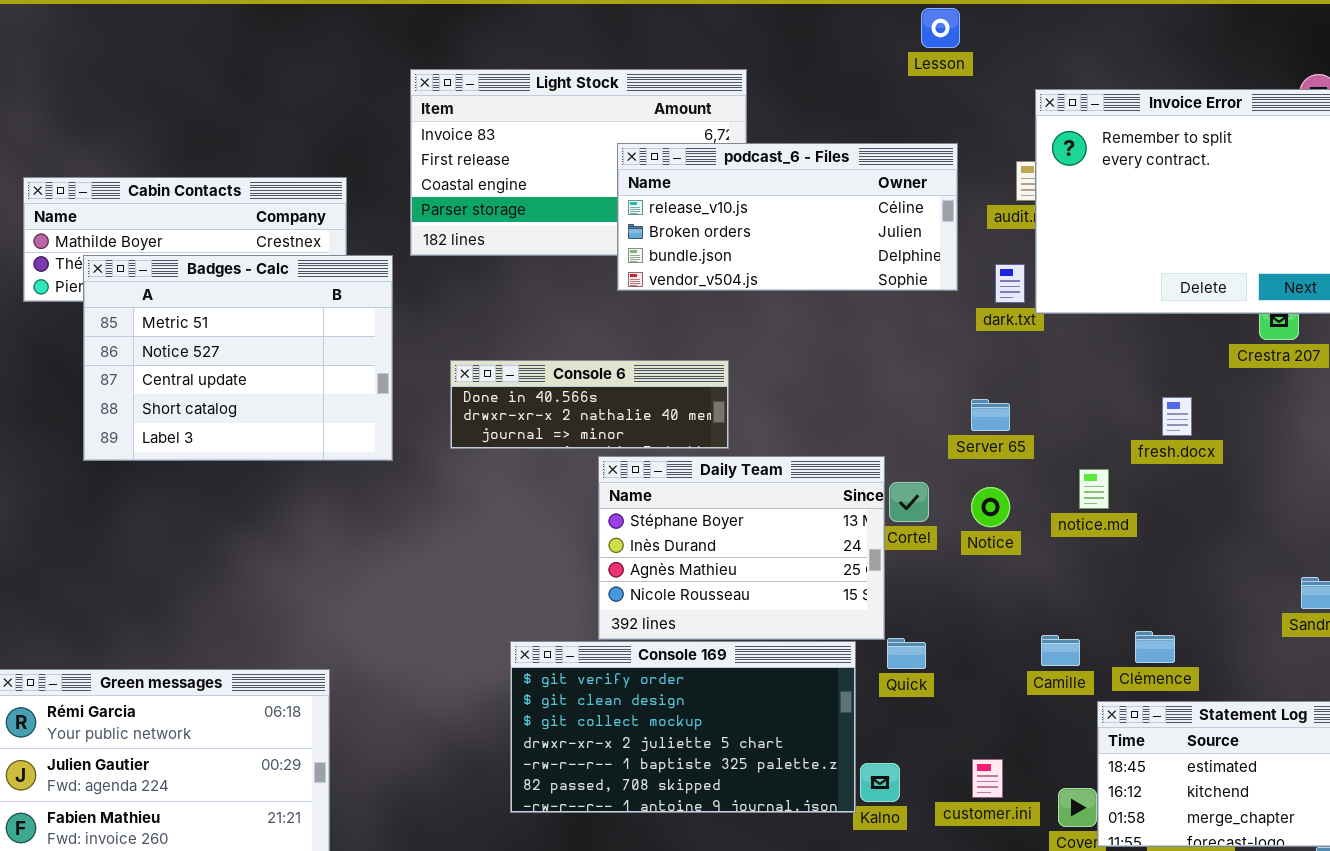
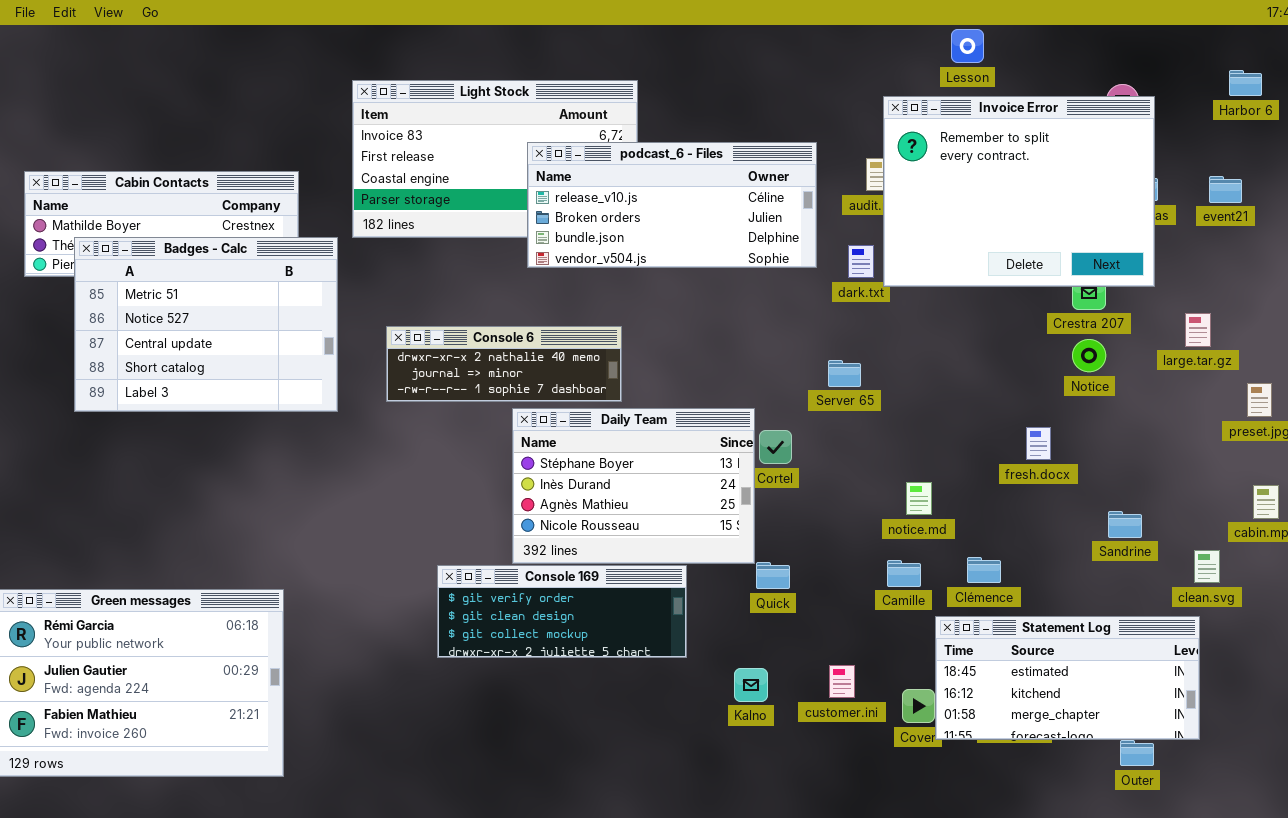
Lesson: [921,8,960,48] -> [951,29,984,63], moved
Console 6: [450,360,729,449] -> [386,326,622,402], scrolled down 1 row
fresh.docx: [1162,397,1192,436] -> [1026,427,1051,460], moved
notice.md: [1079,469,1109,509] -> [906,482,932,515], moved
Notice: [971,487,1010,527] -> [1072,339,1106,372], moved
Console 169: [510,641,856,813] -> [437,565,687,658], resized

